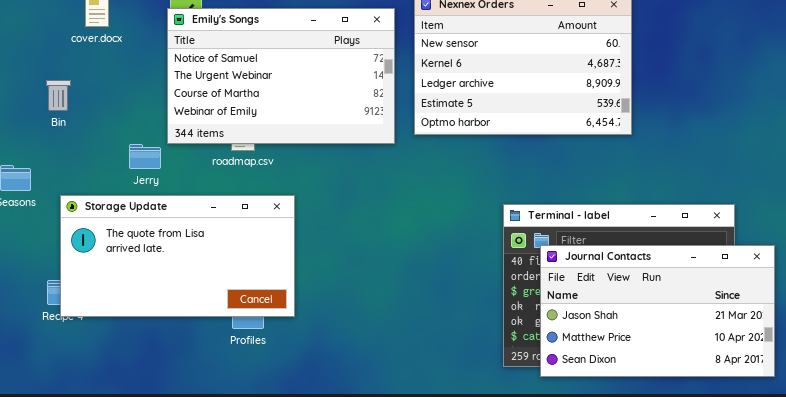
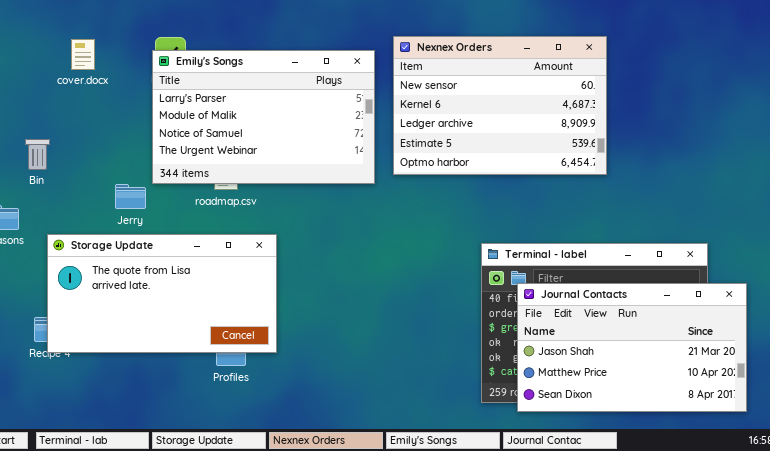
Emily's Songs: [167,8,395,144] -> [152,50,375,184], scrolled up 2 rows
Bin: [46,80,71,111] -> [25,139,50,170], moved

